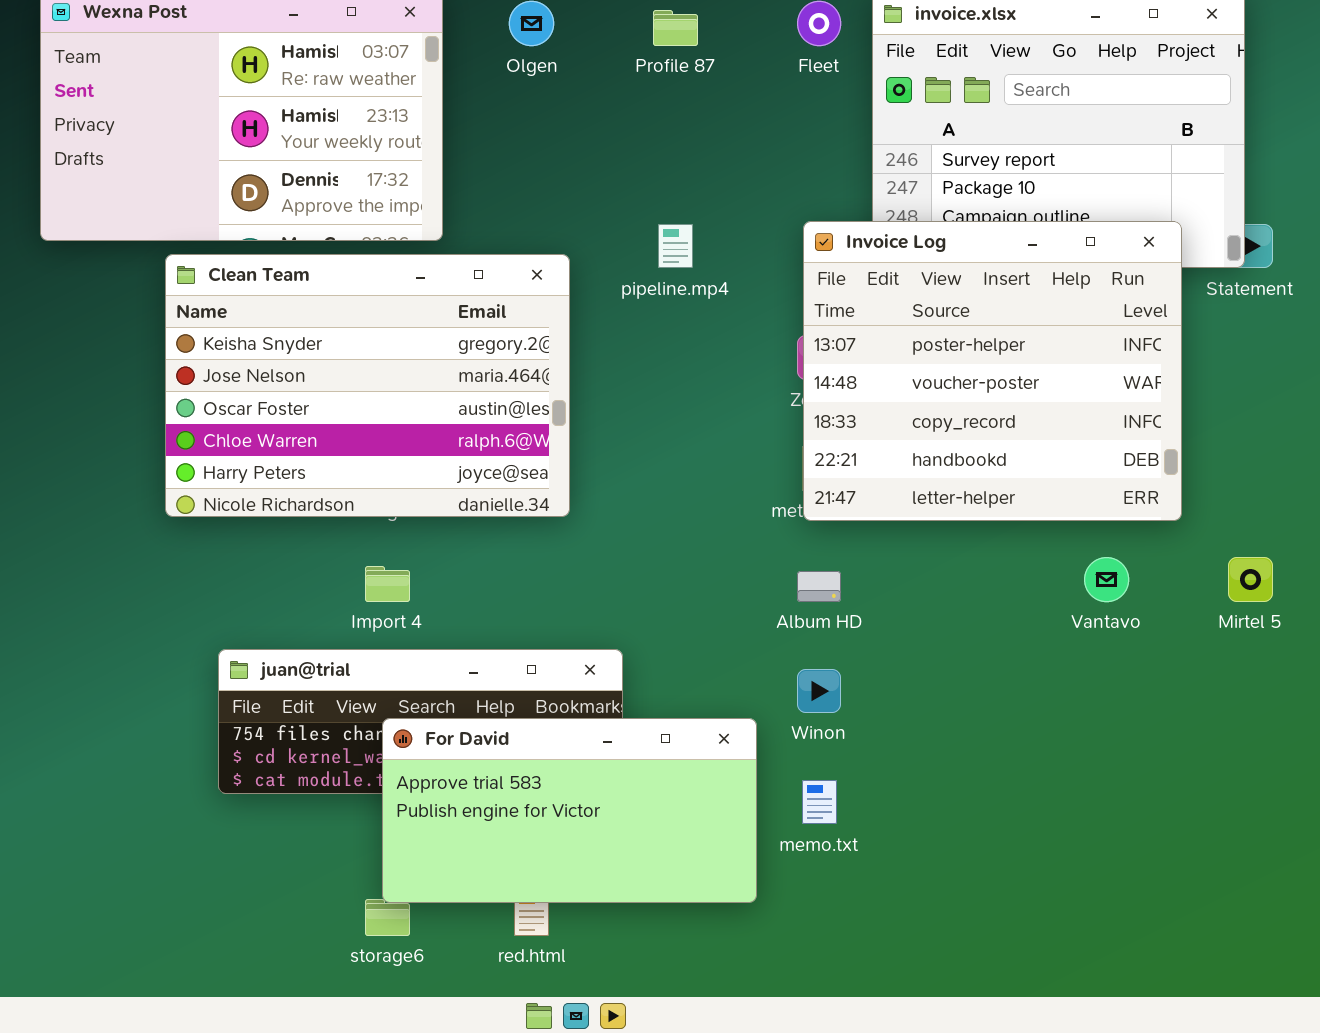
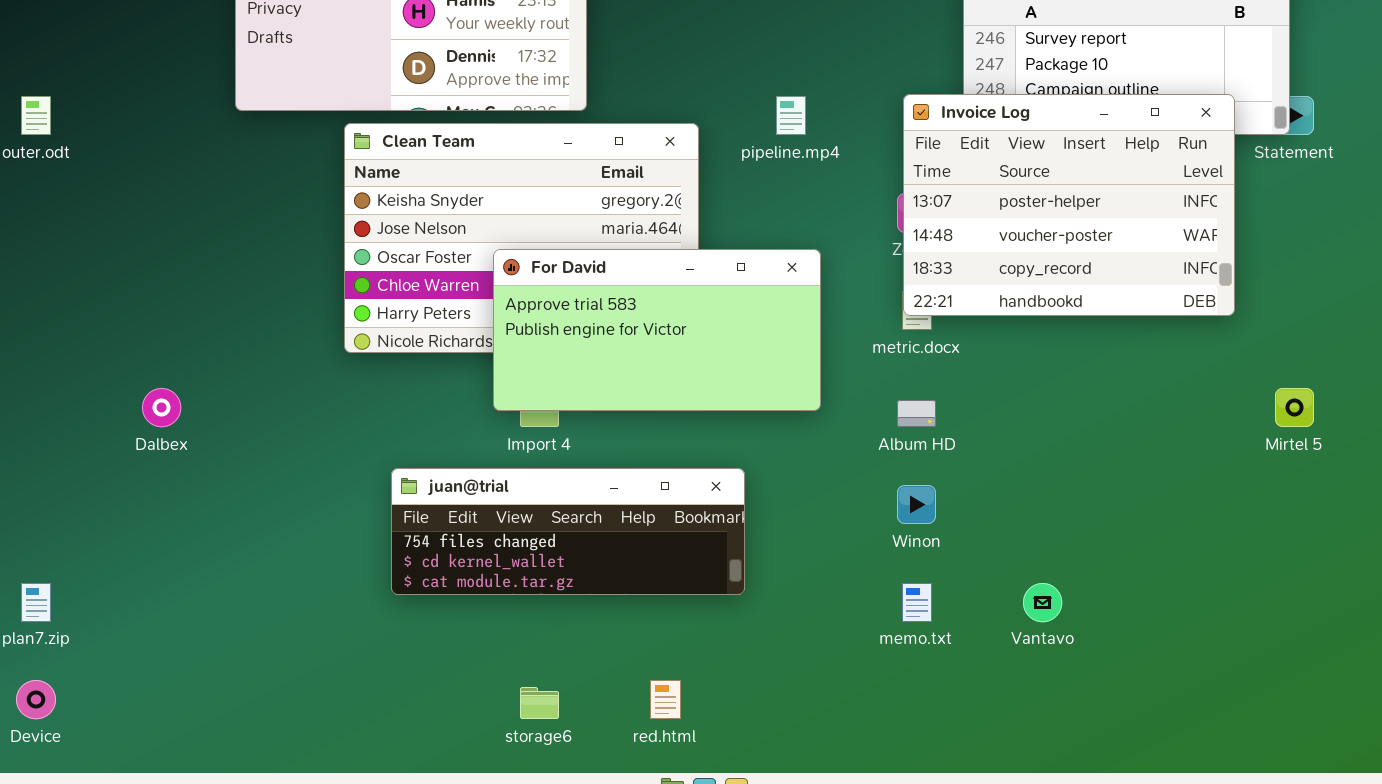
Invoice Log: [803,221,1182,521] -> [903,94,1235,316], resized
Vantavo: [1084,557,1129,602] -> [1023,583,1062,622], moved
For David: [382,718,757,903] -> [493,249,821,411], moved

